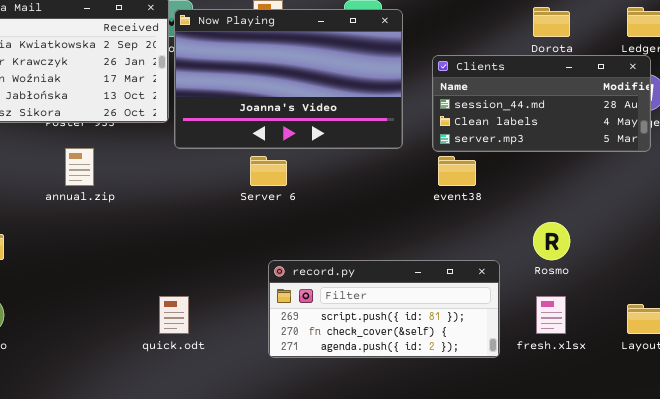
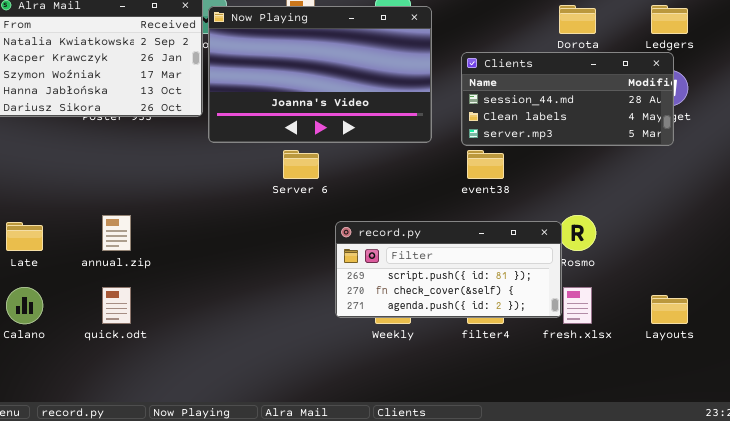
annual.zip: [65,148,94,186] -> [102,215,131,251], moved
record.py: [268,260,500,358] -> [335,221,562,318], moved
quick.odt: [159,296,189,334] -> [102,287,131,324], moved

